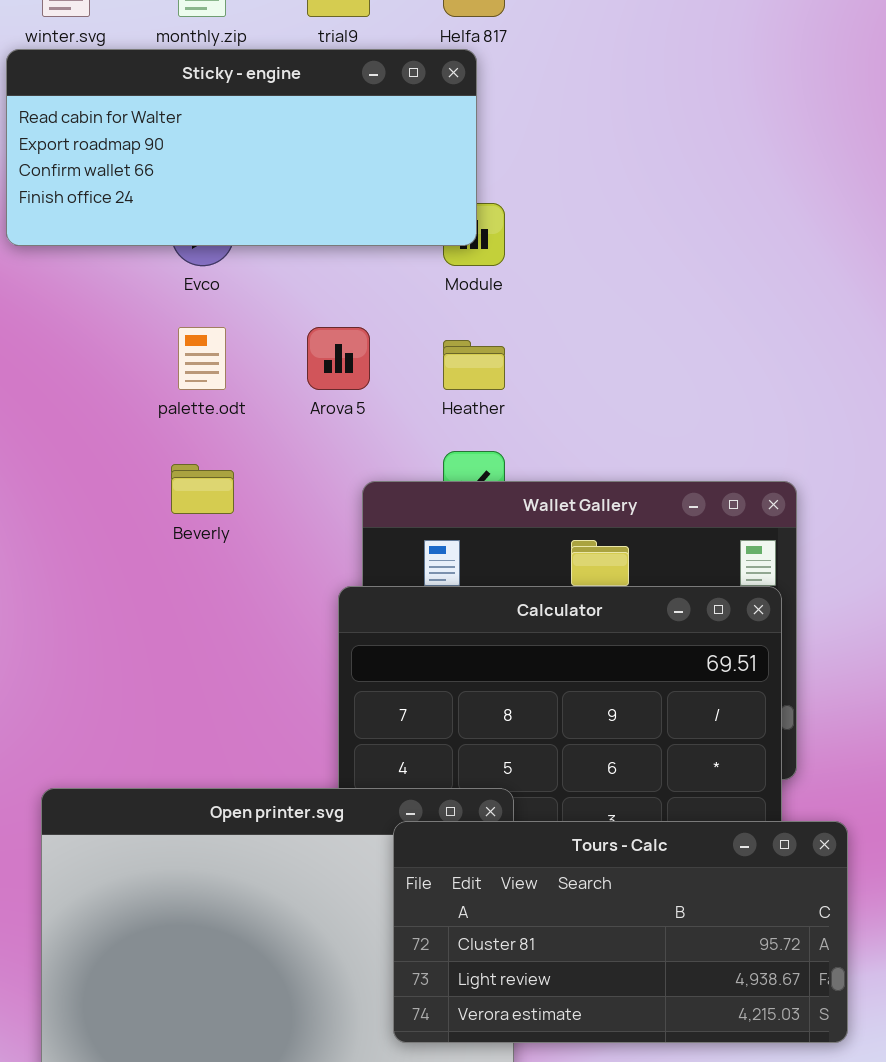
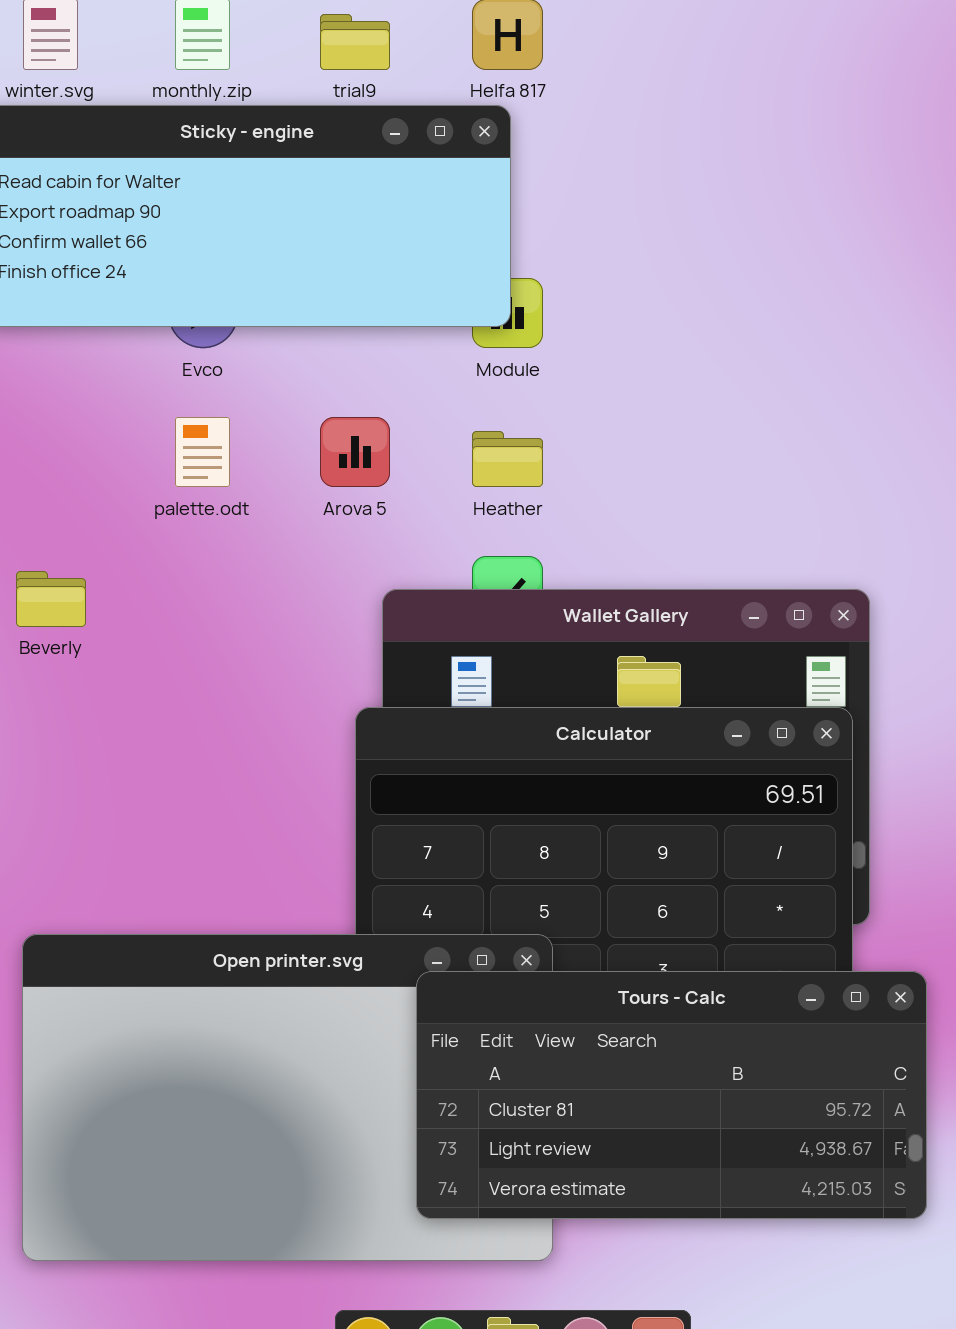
Beverly: [171,464,234,514] -> [16,571,86,627], moved

